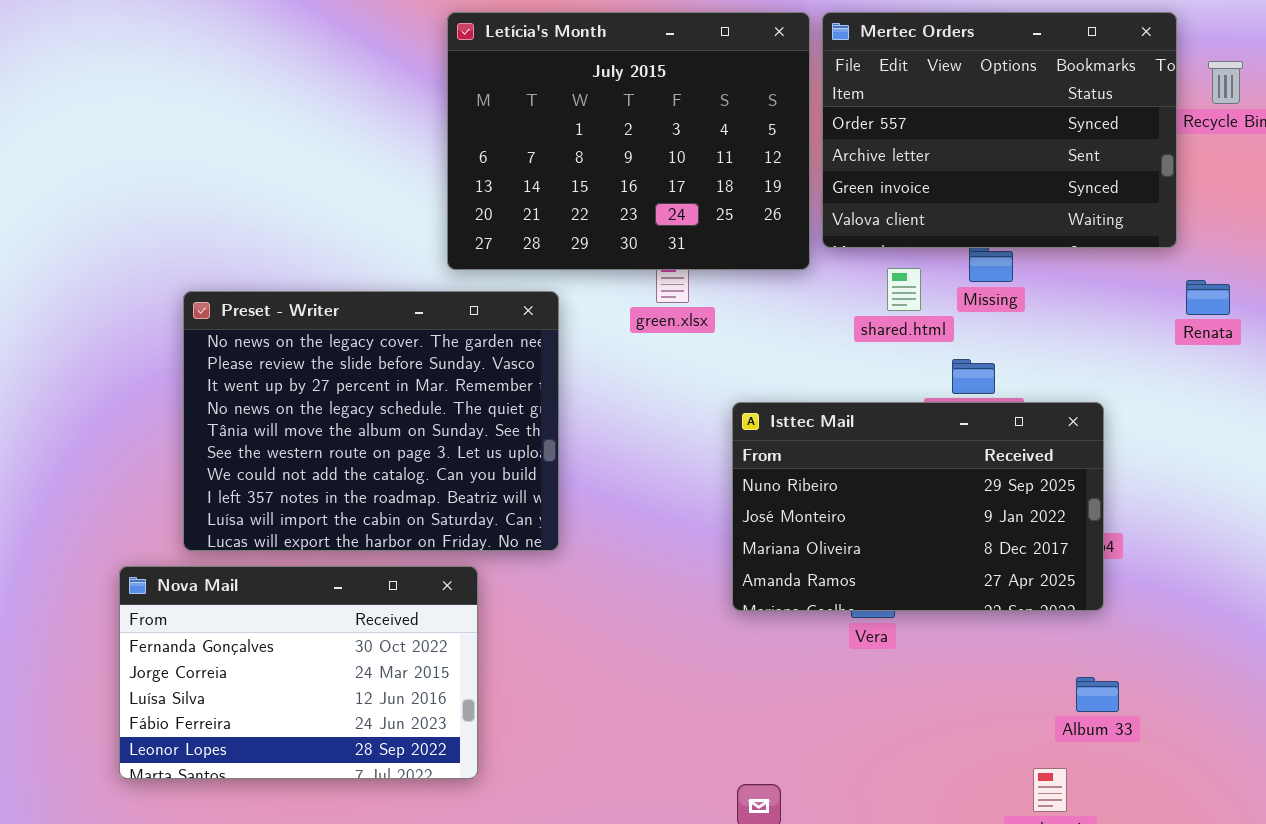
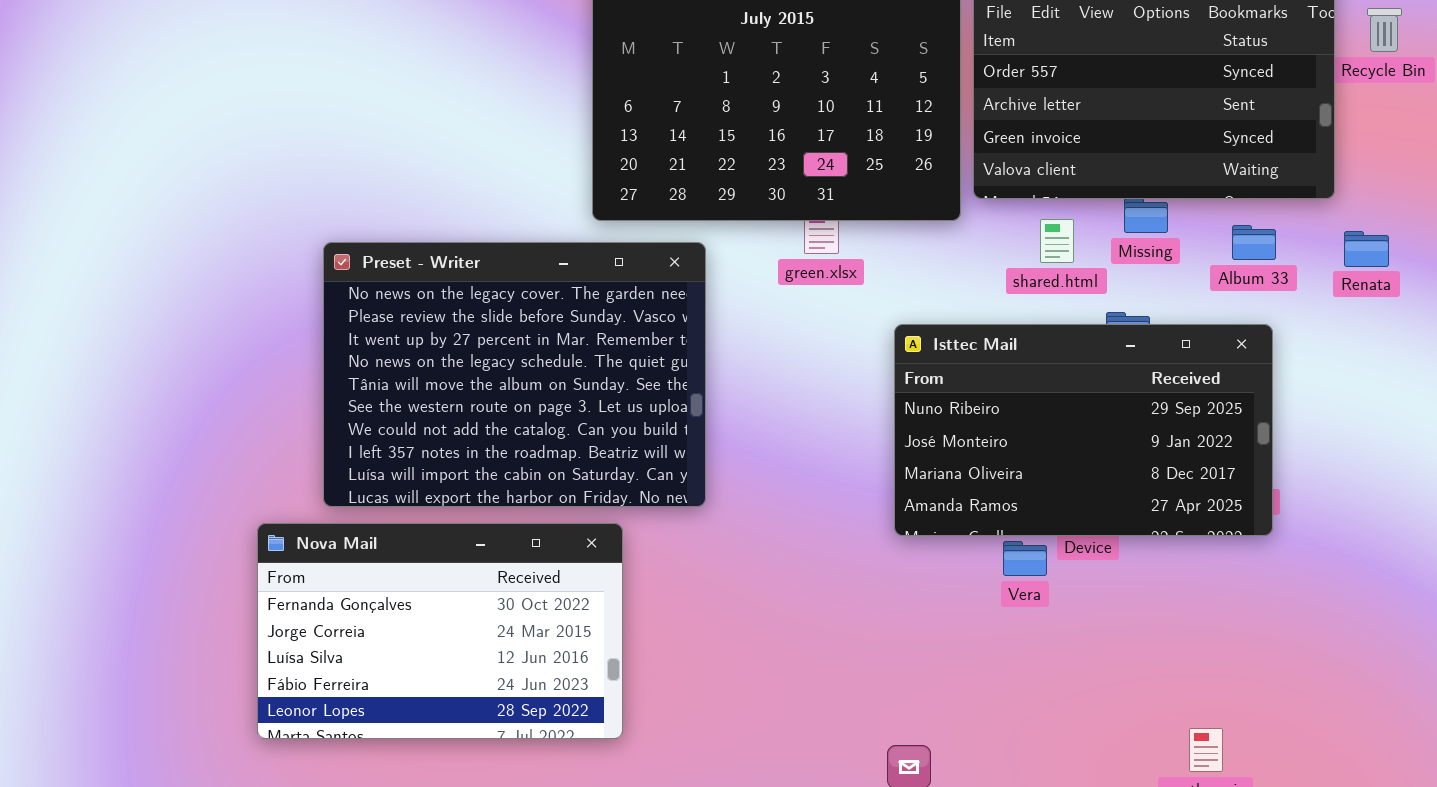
Isttec Mail: [732,402,1104,611] -> [894,324,1273,536], moved
Album 33: [1076,677,1119,712] -> [1232,225,1276,260], moved

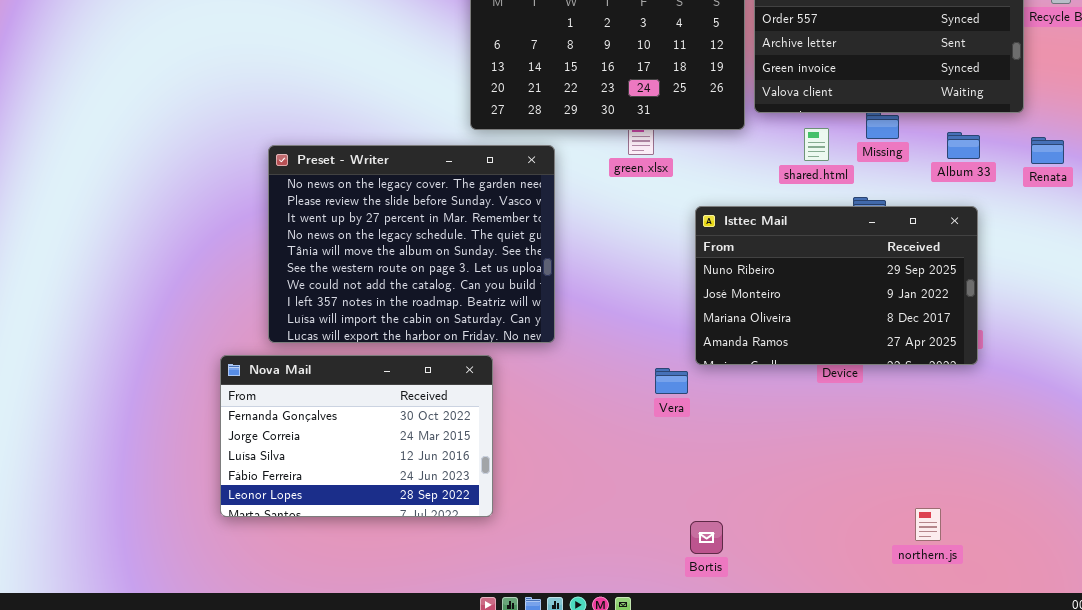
Vera: [1003,541,1047,576] -> [655,368,688,394], moved

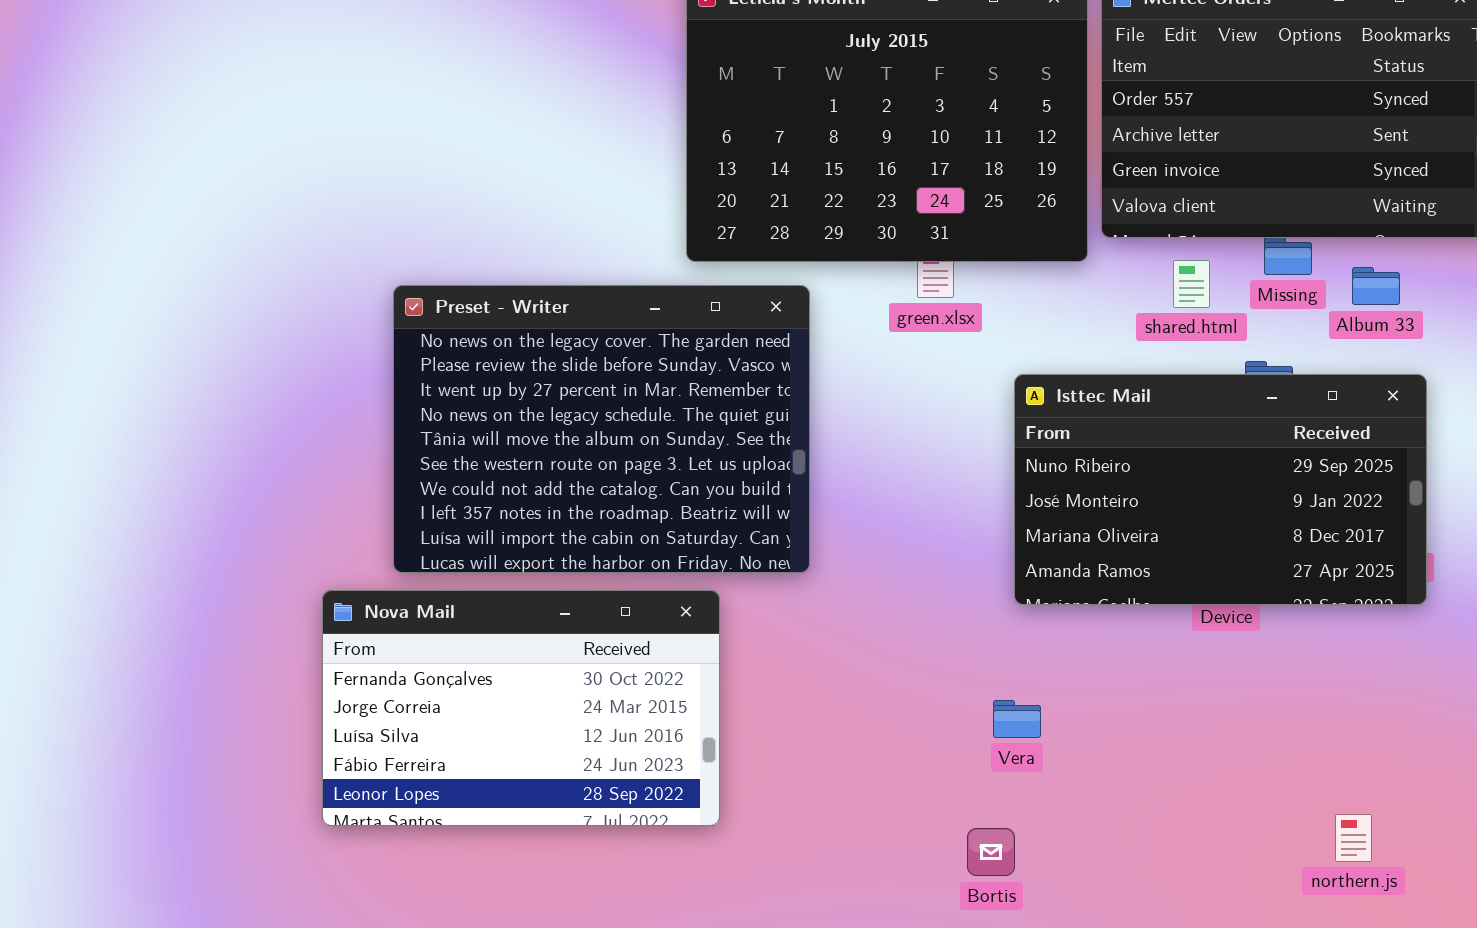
Album 33: [947,132,980,159] -> [1352,267,1400,305], moved
Vera: [655,368,688,394] -> [993,700,1041,738], moved
Bortis: [690,521,723,554] -> [967,828,1015,876], moved

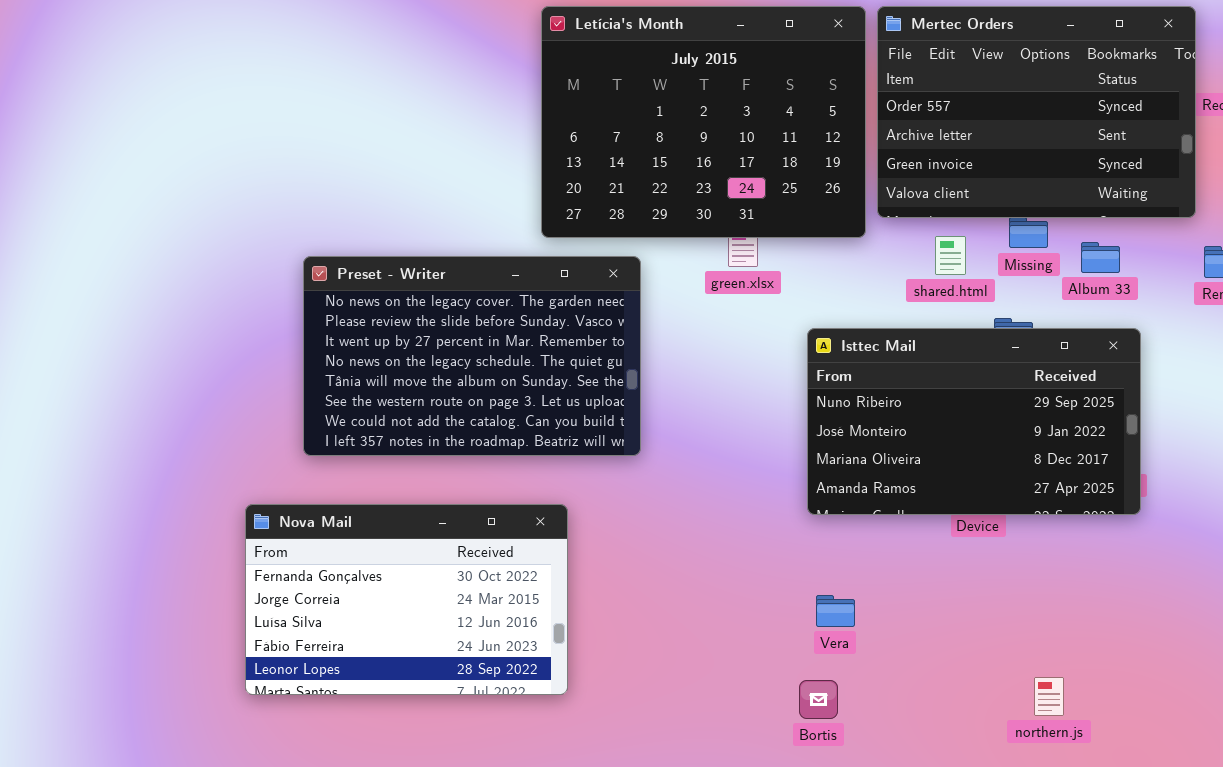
Preset - Writer: [393,285,810,573] -> [303,256,641,456], resized
Vera: [993,700,1041,738] -> [816,595,855,627], moved
northern.js: [1335,814,1372,862] -> [1034,677,1064,716], moved
Bortis: [967,828,1015,876] -> [799,680,838,719], moved

